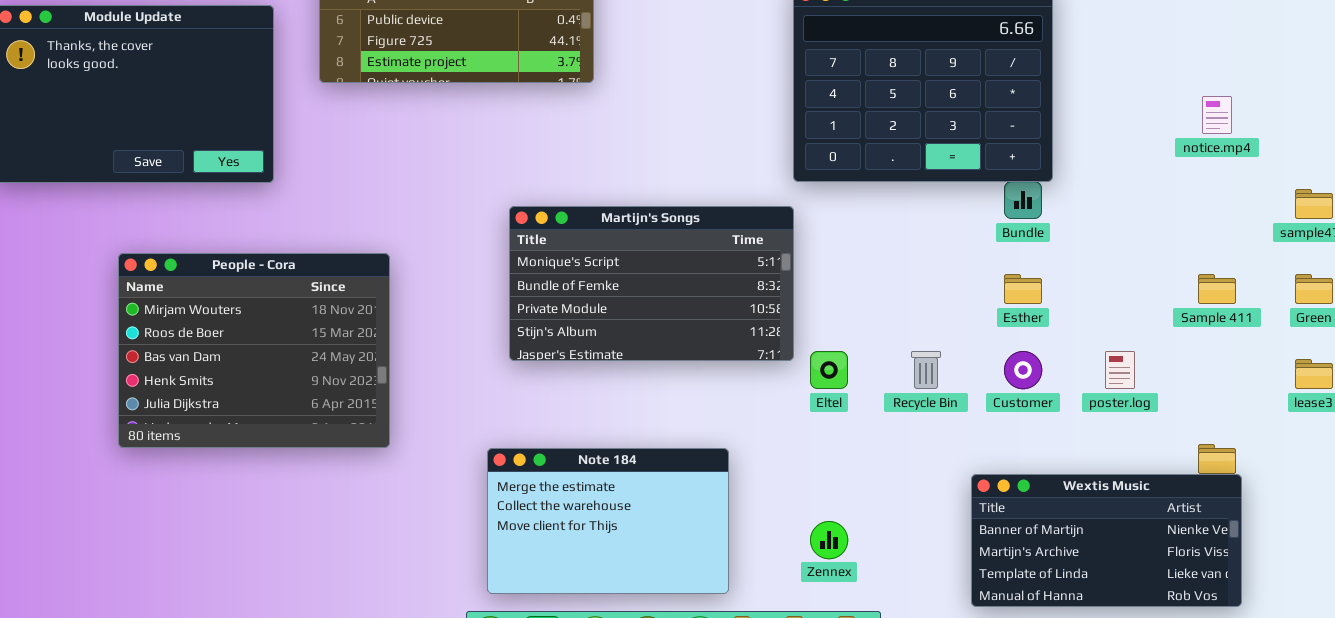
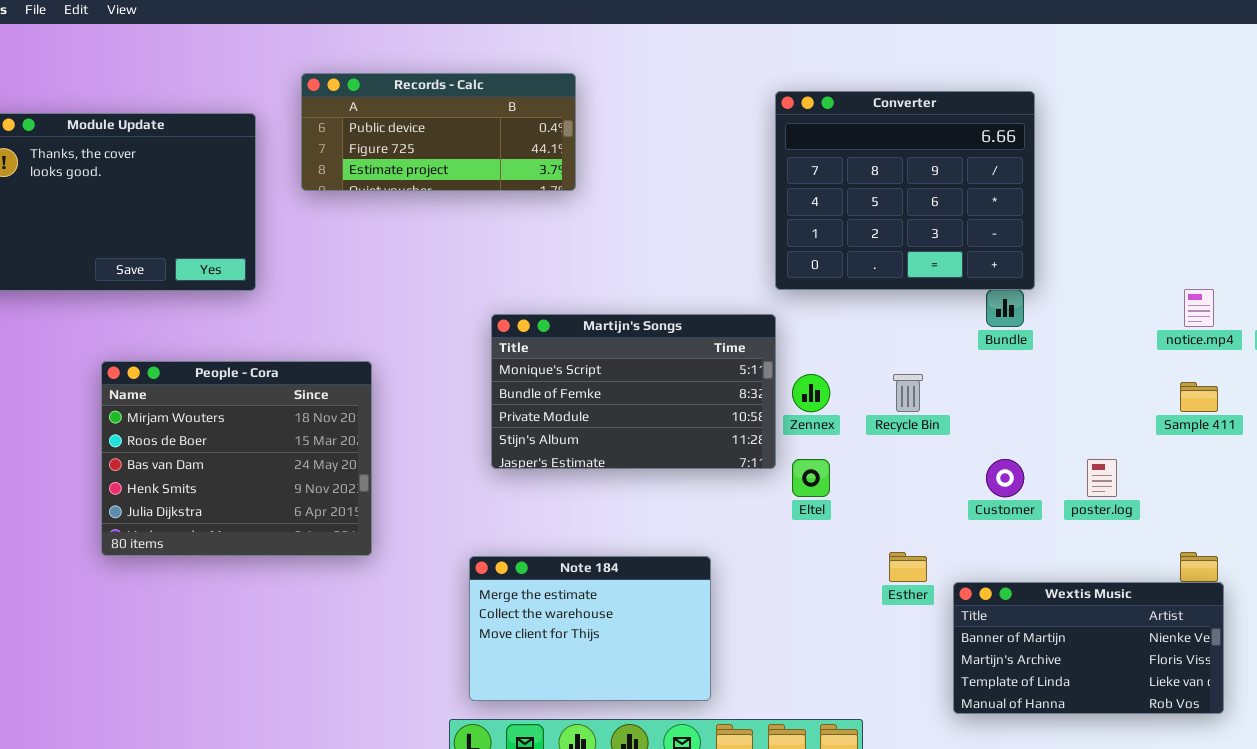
notice.mp4: [1202,96,1232,134] -> [1184,289,1214,327], moved
Esther: [1004,274,1042,304] -> [889,552,927,582], moved
Recycle Bin: [911,351,941,389] -> [893,374,923,412], moved
Zennex: [810,521,848,559] -> [792,374,830,412], moved

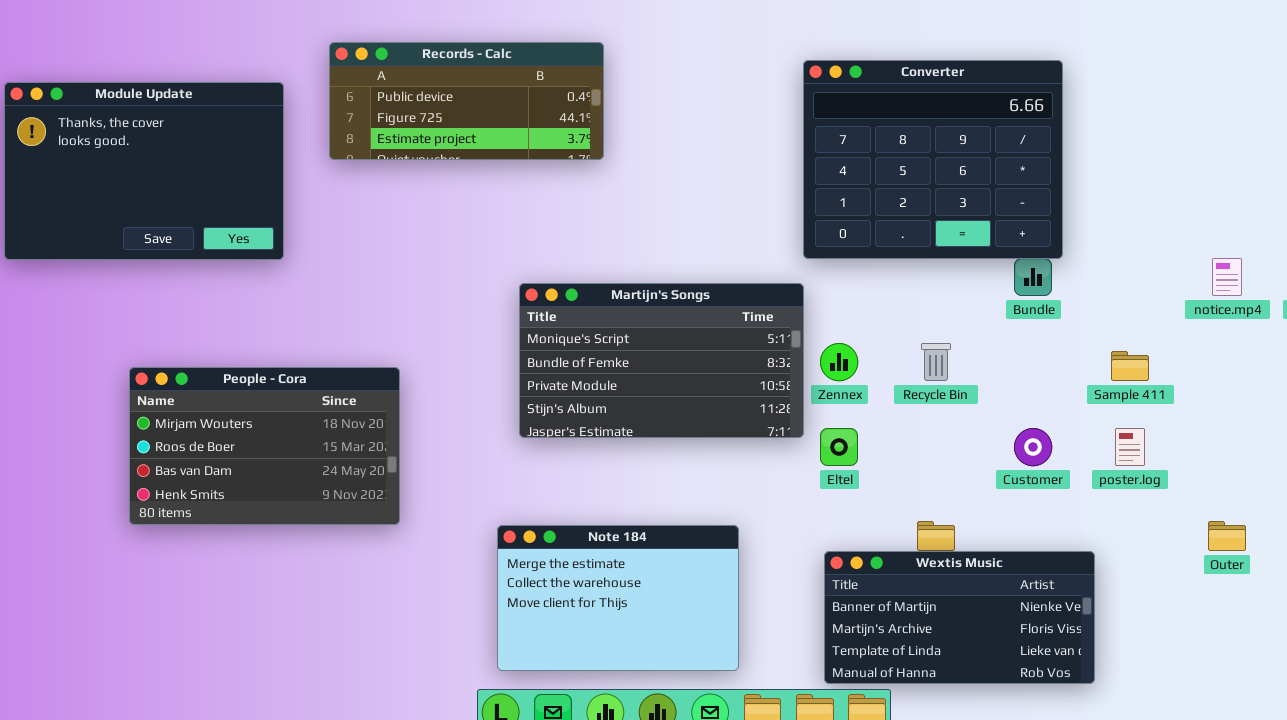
People - Cora: [101,361,372,556] -> [129,367,400,525], resized
Sample 411: [1180,382,1218,412] -> [1111,351,1149,381], moved
Wextis Music: [953,582,1224,714] -> [824,551,1095,684], moved

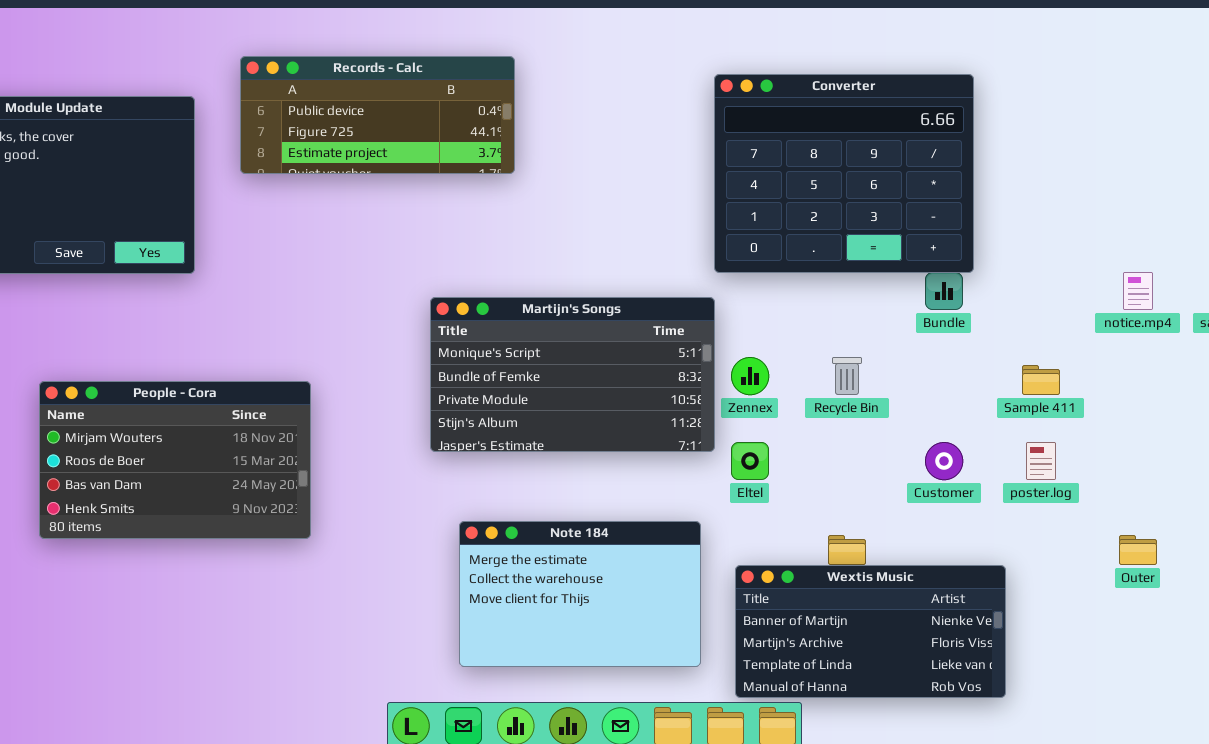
Note 184: [497,525,739,671] -> [459,521,701,667], moved

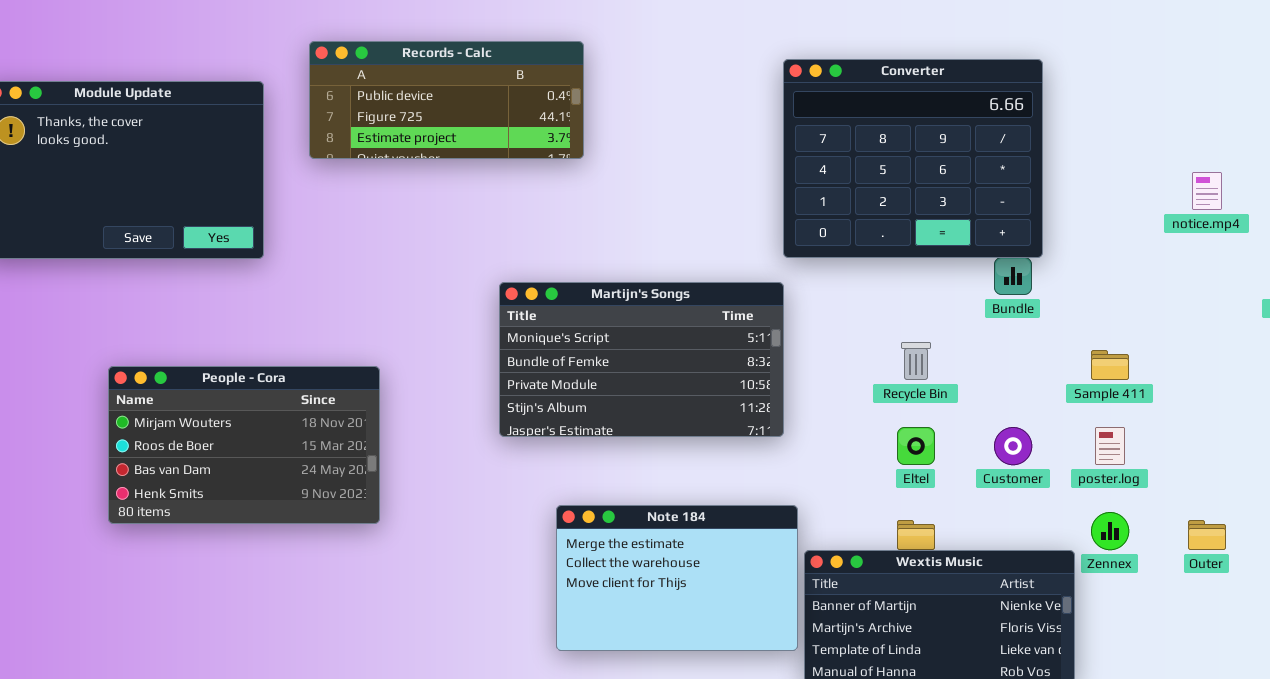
notice.mp4: [1123,272,1153,310] -> [1192,172,1222,210], moved
Zennex: [731,357,769,395] -> [1091,512,1129,550], moved
Eltel: [731,442,769,480] -> [897,427,935,465], moved
Note 184: [459,521,701,667] -> [556,505,798,651], moved

